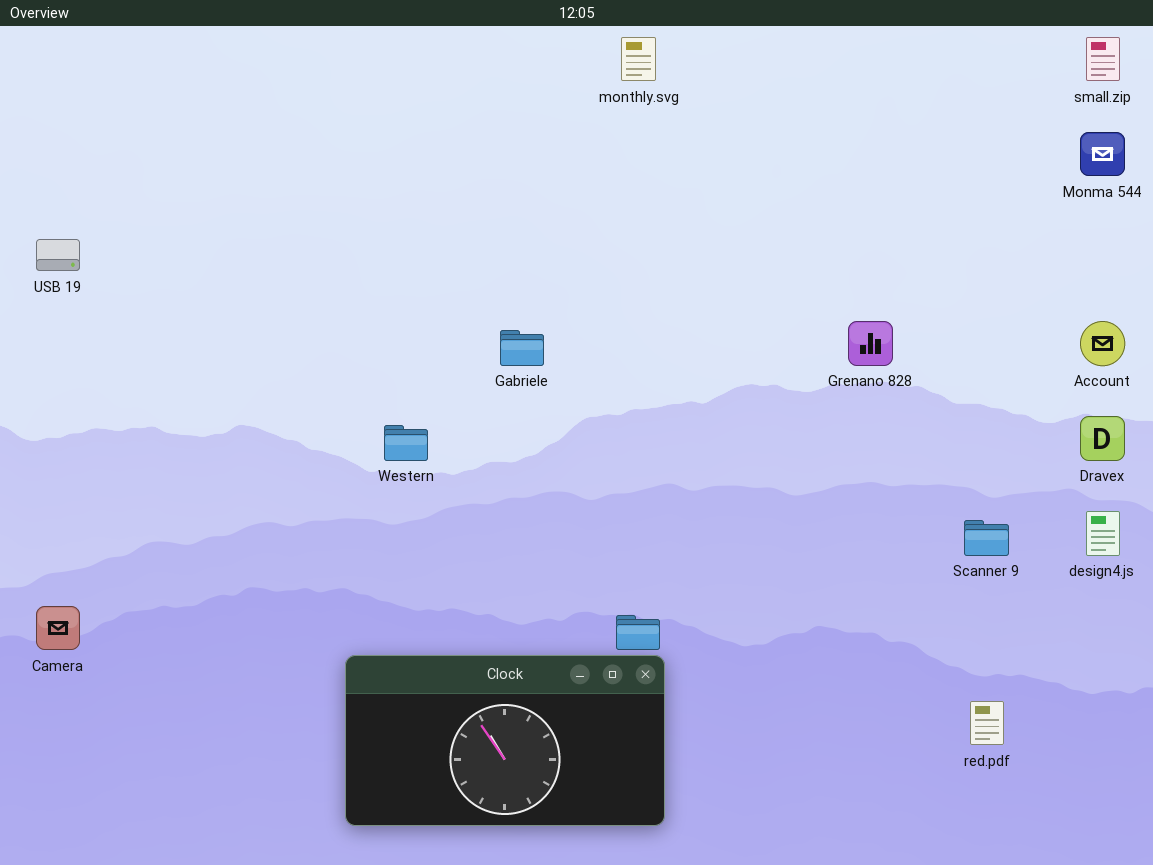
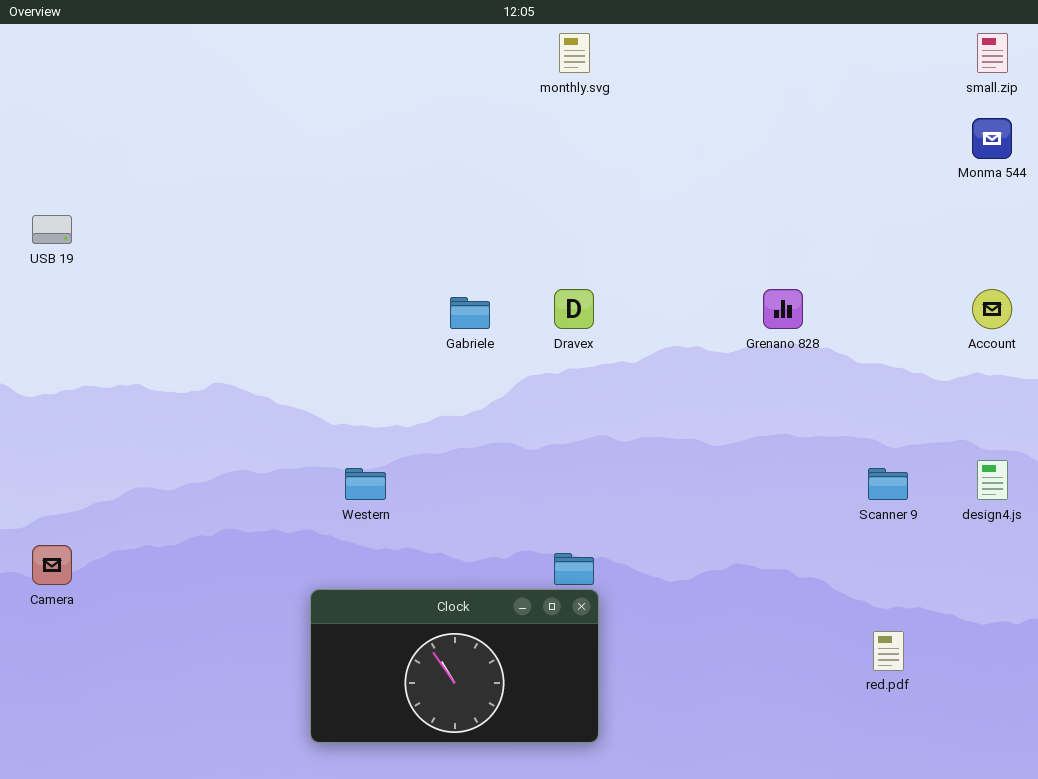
Dravex: [1080,416,1125,461] -> [554,289,594,329], moved
Western: [384,425,428,461] -> [345,468,386,500], moved

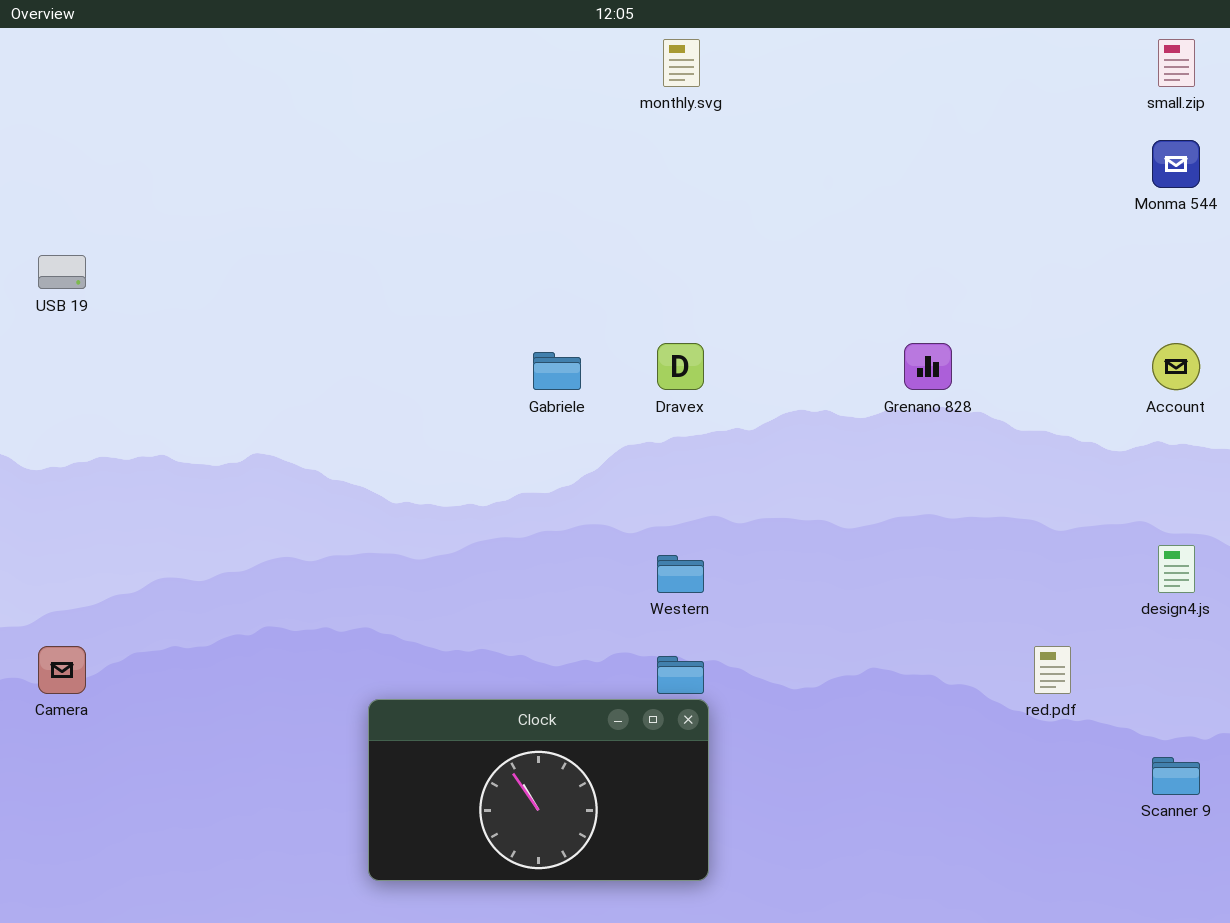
Western: [345,468,386,500] -> [657,555,704,593], moved
Scanner 9: [868,468,908,500] -> [1152,757,1200,795], moved
red.pdf: [873,631,904,671] -> [1034,646,1071,694], moved

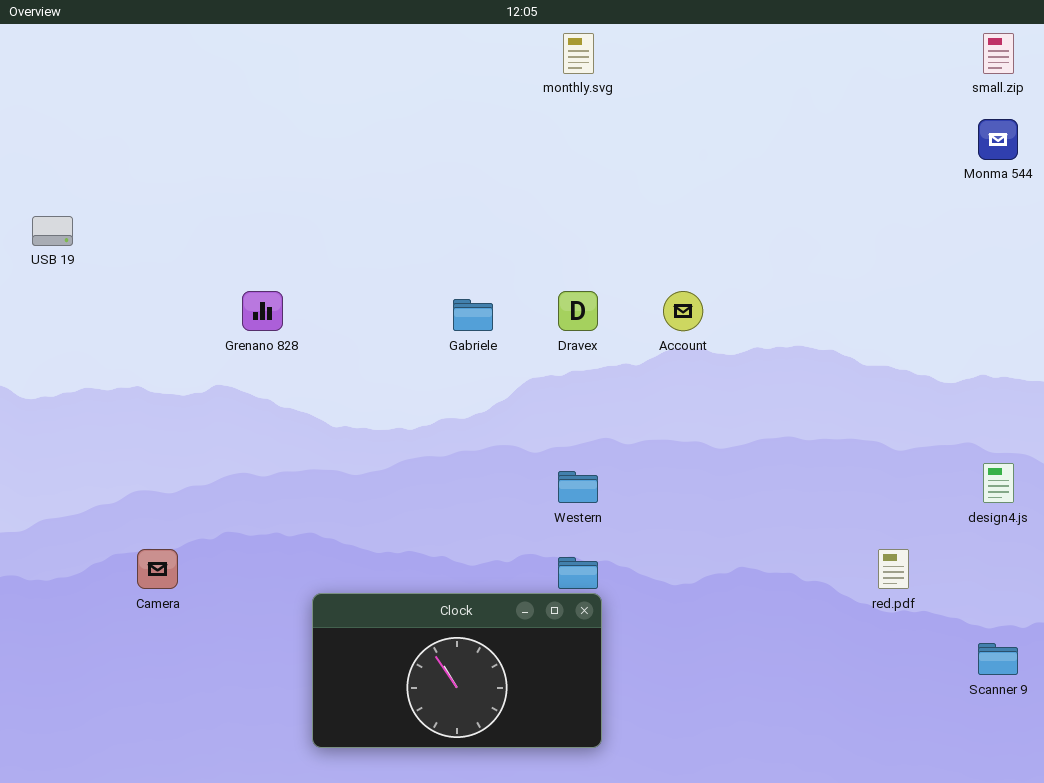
Grenano 828: [904,343,952,390] -> [242,291,283,331], moved
Account: [1152,343,1200,390] -> [663,291,703,331], moved
Camera: [38,646,86,694] -> [137,549,178,589], moved

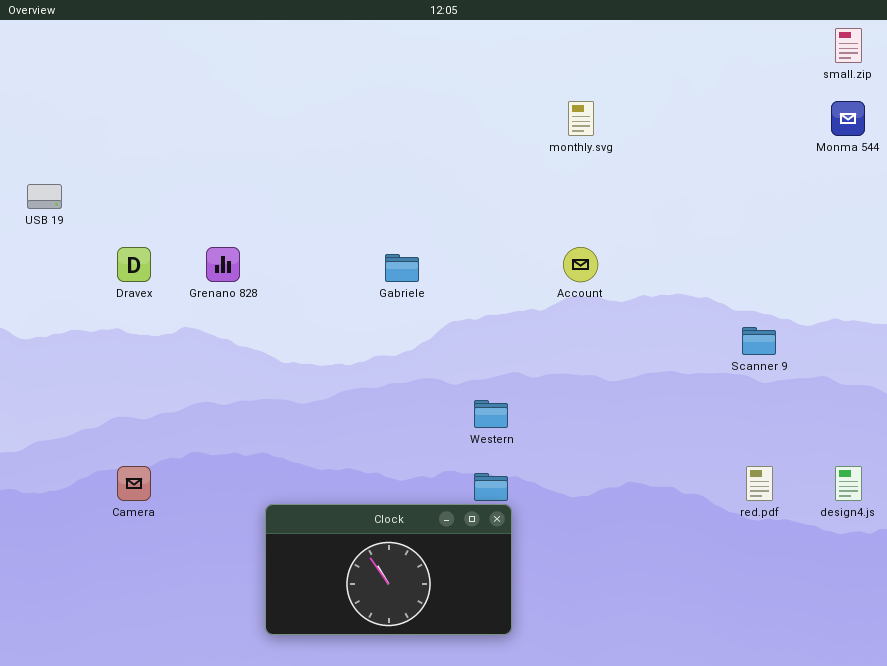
monthly.svg: [563,33,594,74] -> [568,101,594,136], moved
Dravex: [558,291,598,331] -> [117,247,151,282], moved
design4.js: [983,463,1014,503] -> [835,466,862,501], moved
Scanner 9: [978,643,1018,675] -> [742,327,776,355], moved

